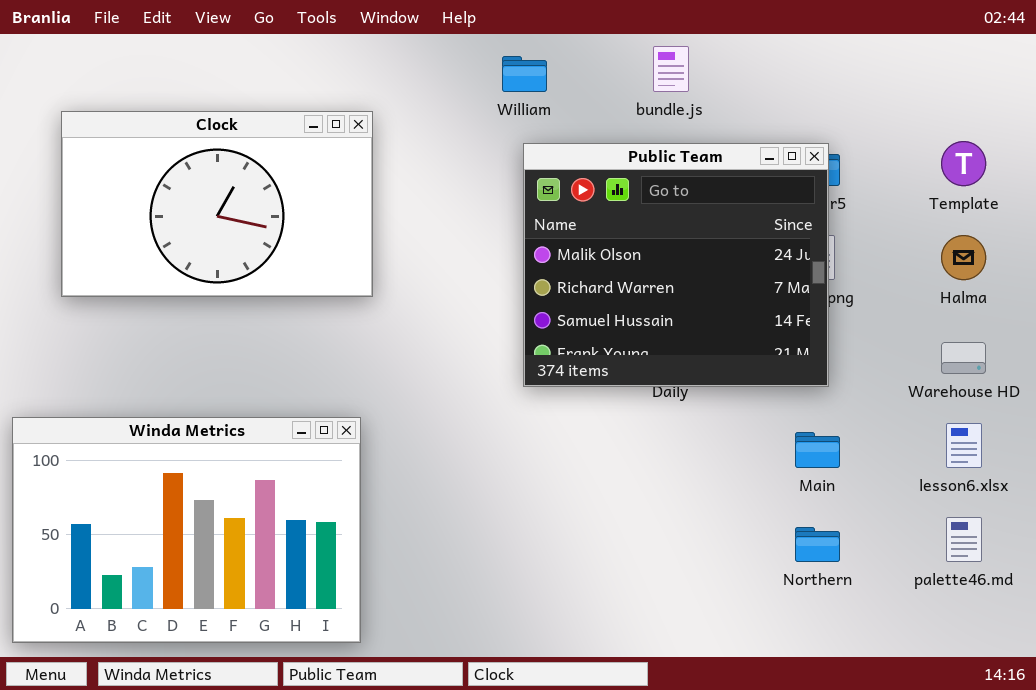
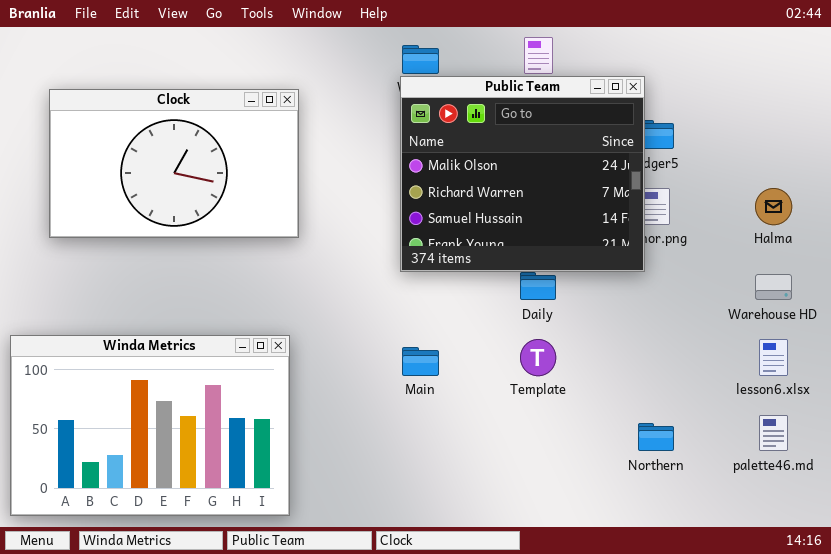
Template: [941,141,986,186] -> [520,339,556,376], moved
Public Team: [523,143,829,387] -> [400,76,645,272], moved
Main: [795,432,840,468] -> [402,347,439,376], moved

